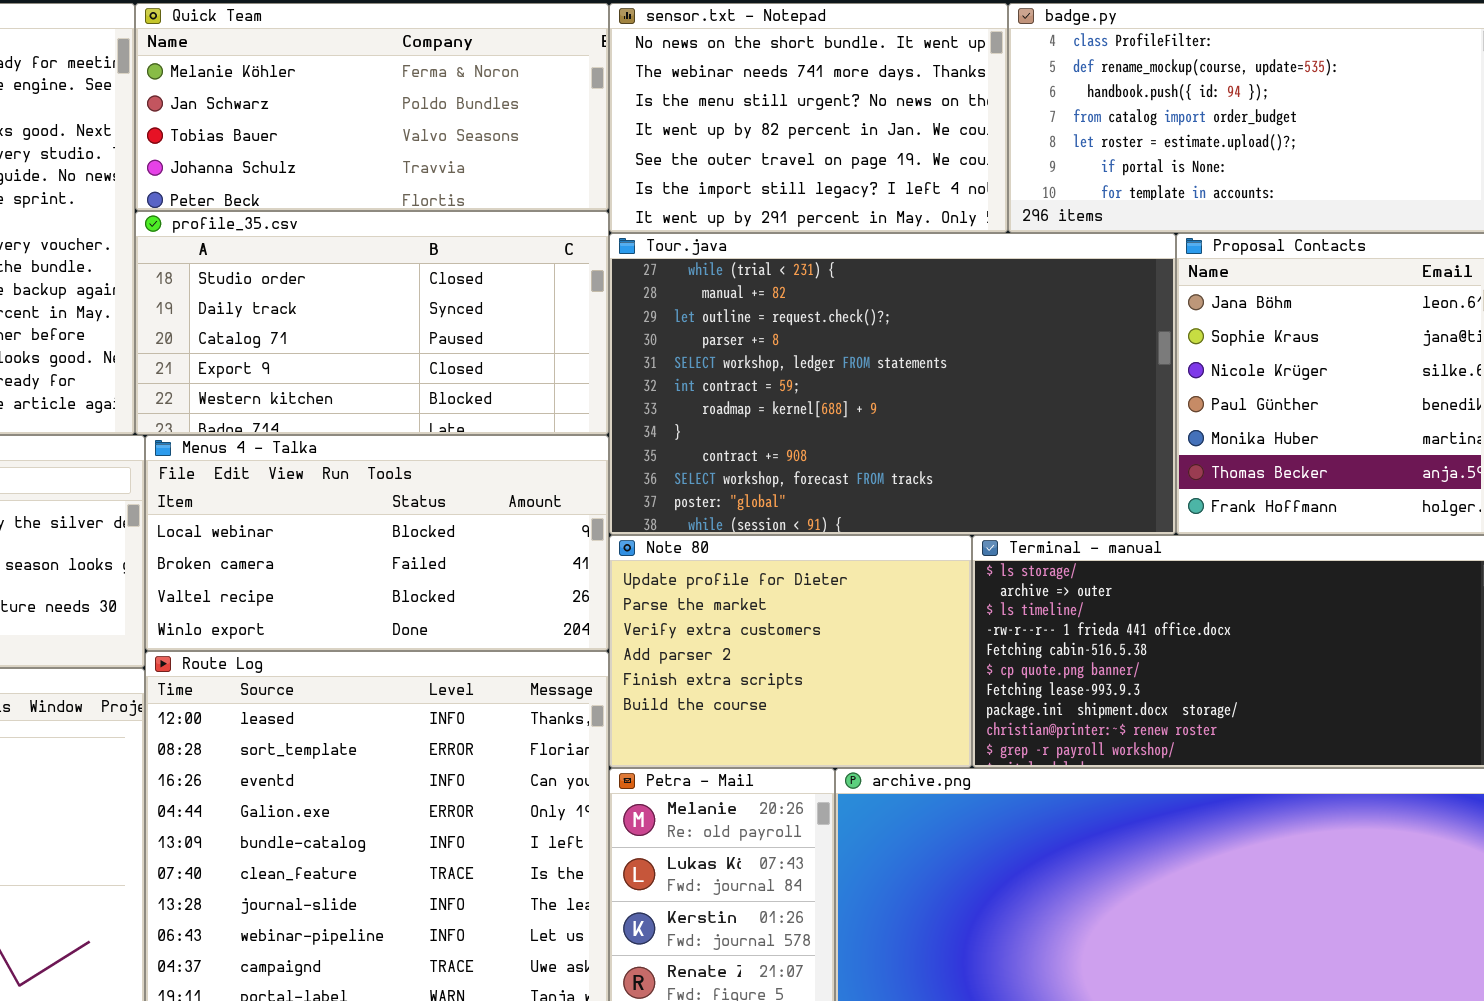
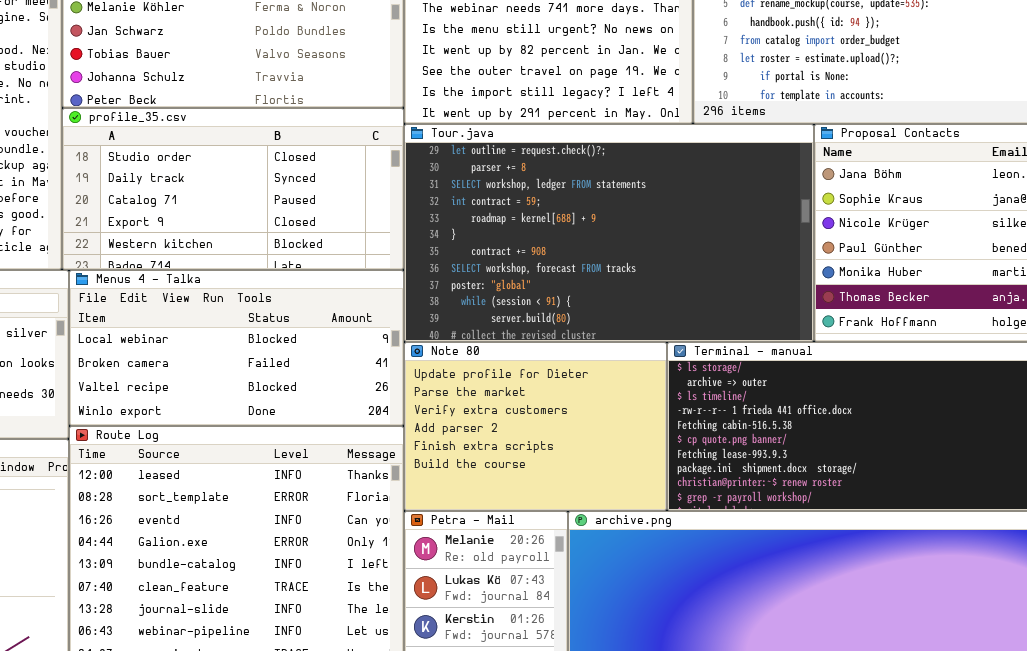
Tour.java: [609,233,1176,535] -> [404,124,814,342], scrolled down 2 rows

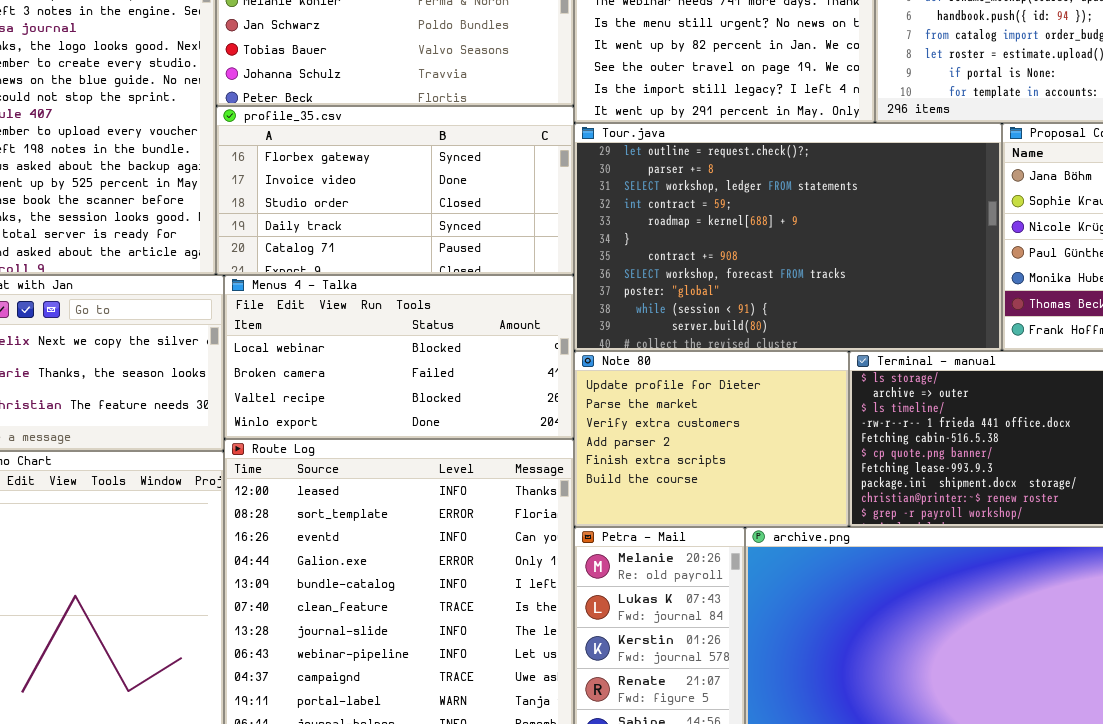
profile_35.csv: [62,108,404,270] -> [216,106,574,275], scrolled up 2 rows

